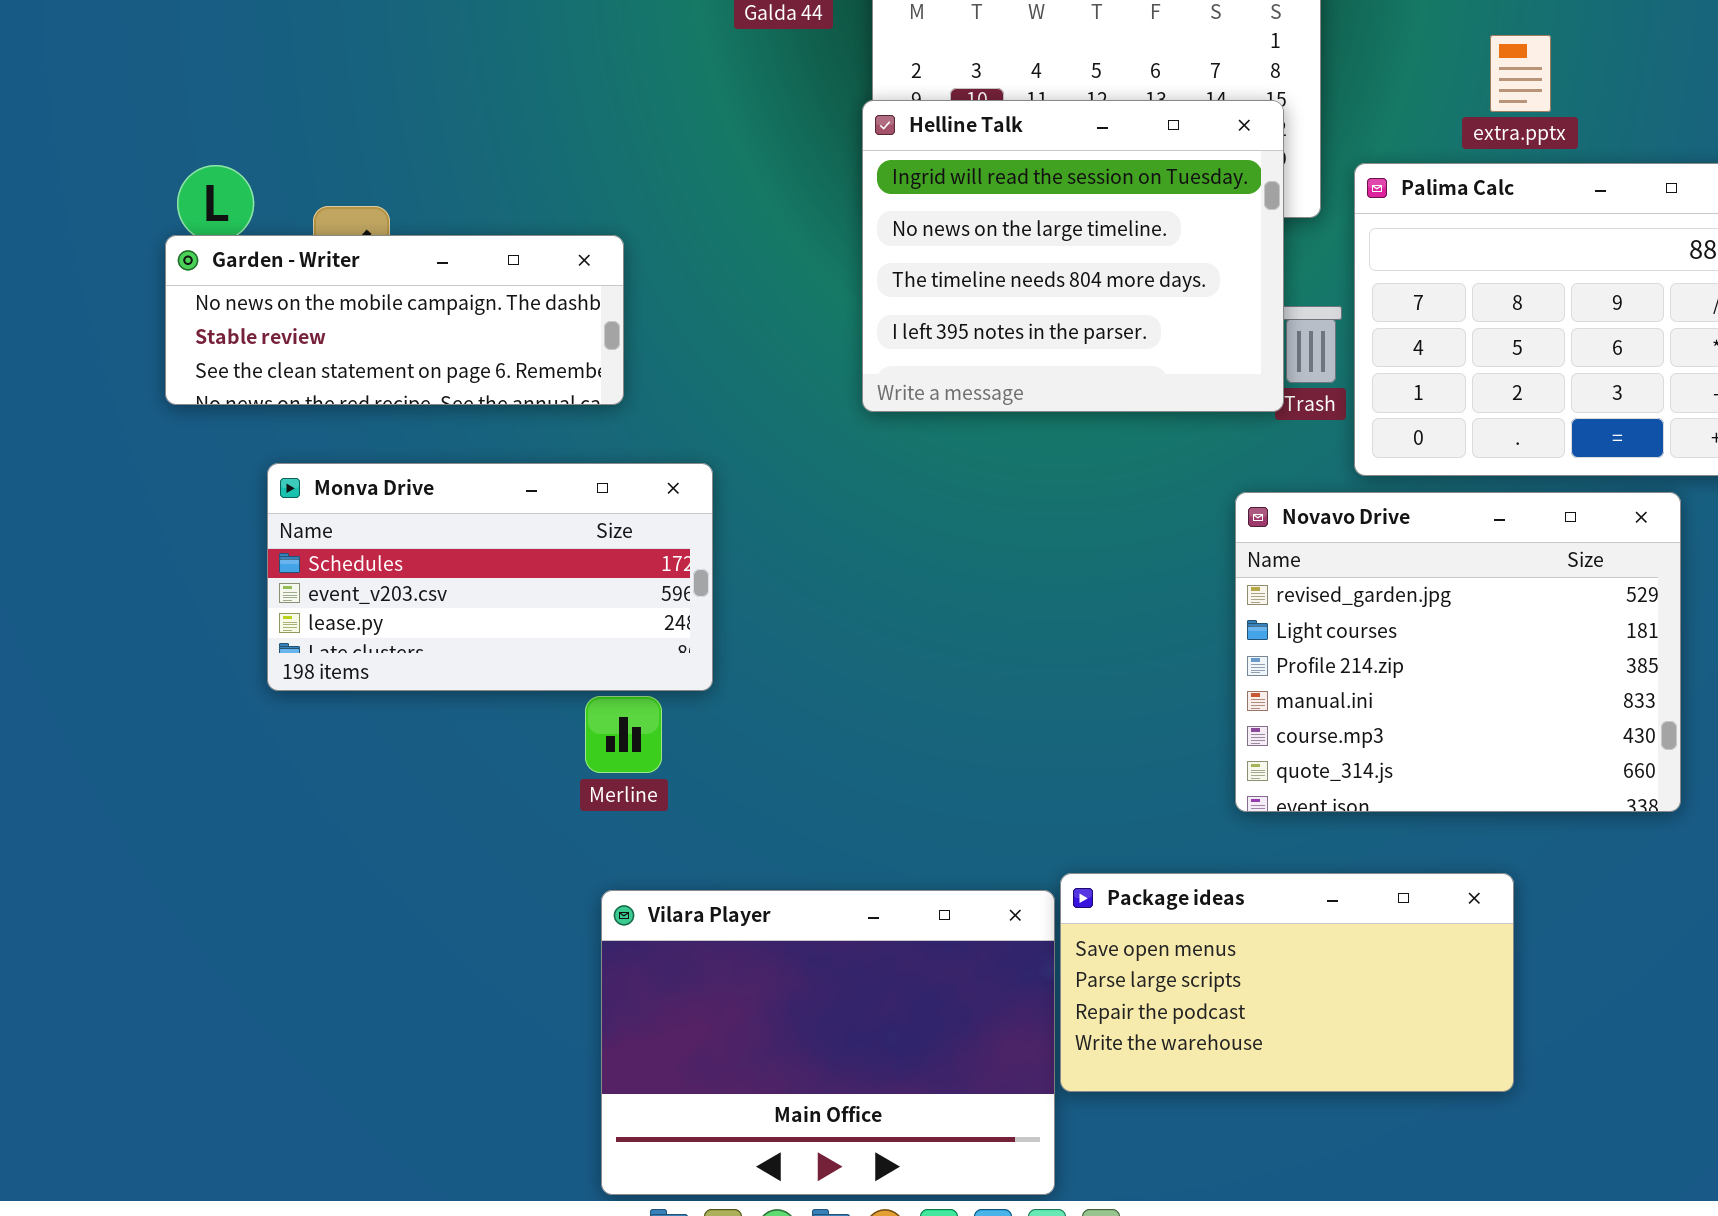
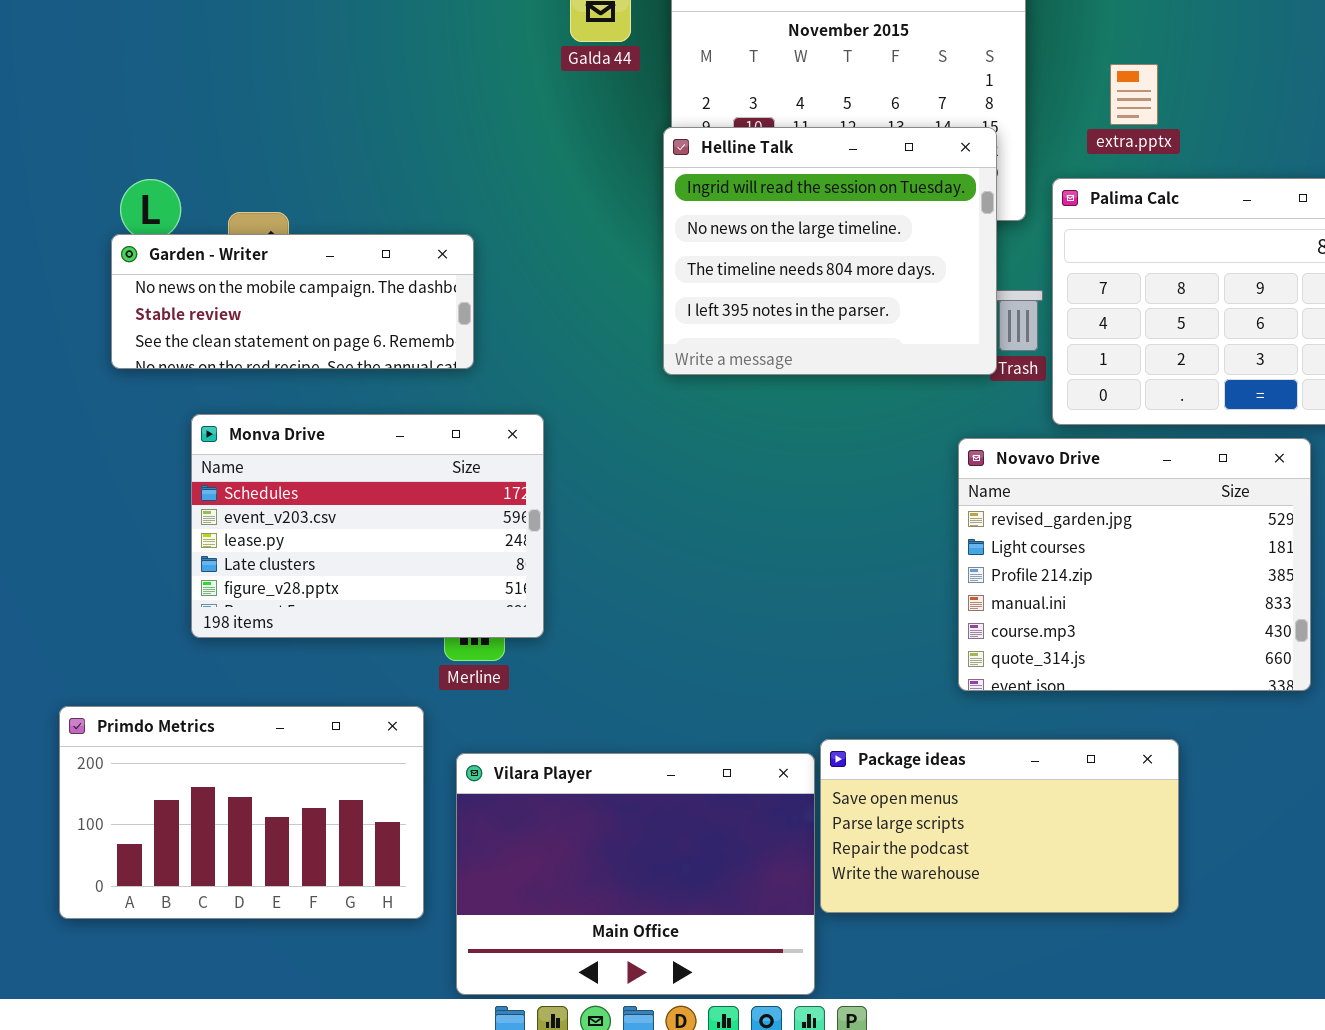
extra.pptx: [1490,35,1551,112] -> [1110,64,1158,125], moved
Monva Drive: [267,463,713,691] -> [191,414,544,638], resized
Primdo Metrics: none -> [59,706,424,919], opened

